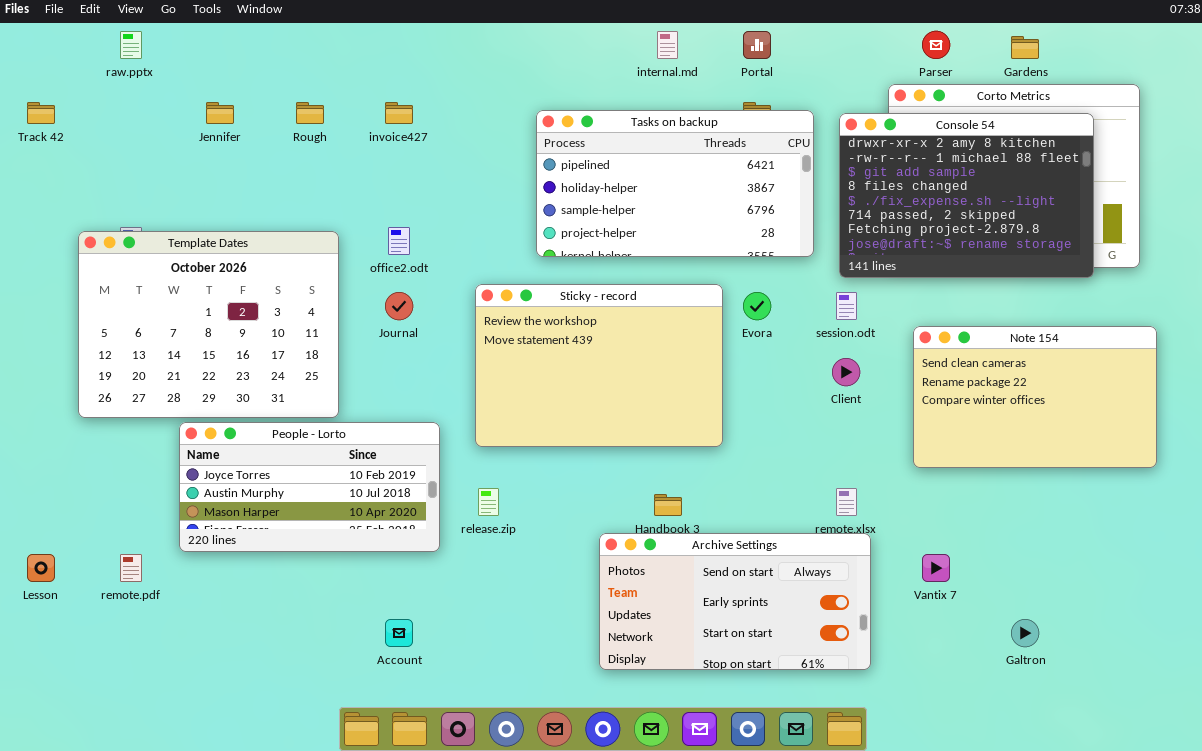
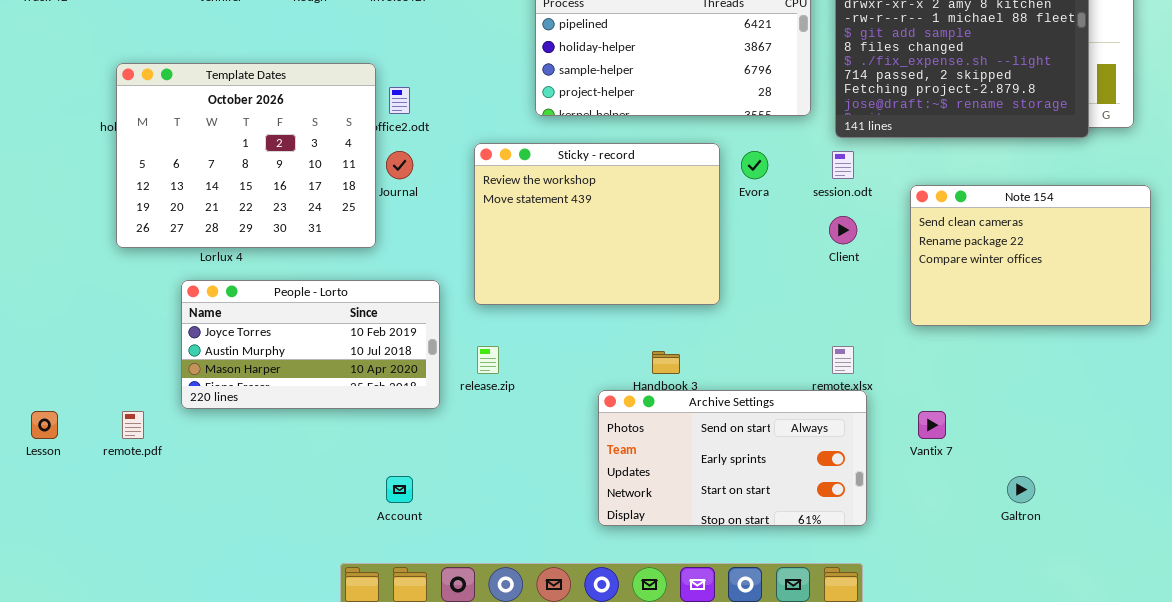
Template Dates: [78,231,339,418] -> [116,63,376,248], moved

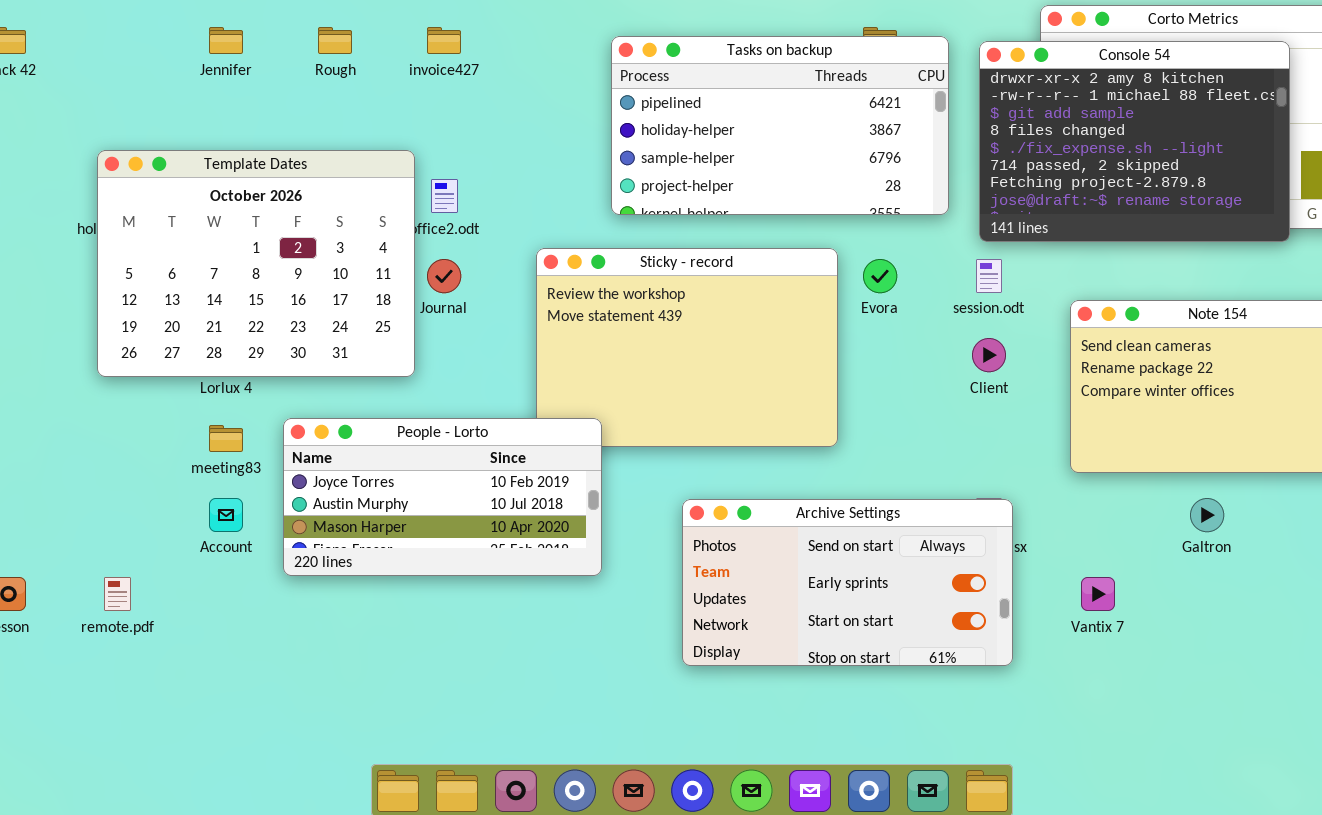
People - Lorto: [181,280,440,409] -> [283,418,602,576], moved
Archive Settings: [598,390,867,526] -> [682,499,1013,666], moved
Account: [386,476,413,503] -> [209,498,243,532], moved
Galtron: [1007,476,1035,503] -> [1190,498,1224,532], moved

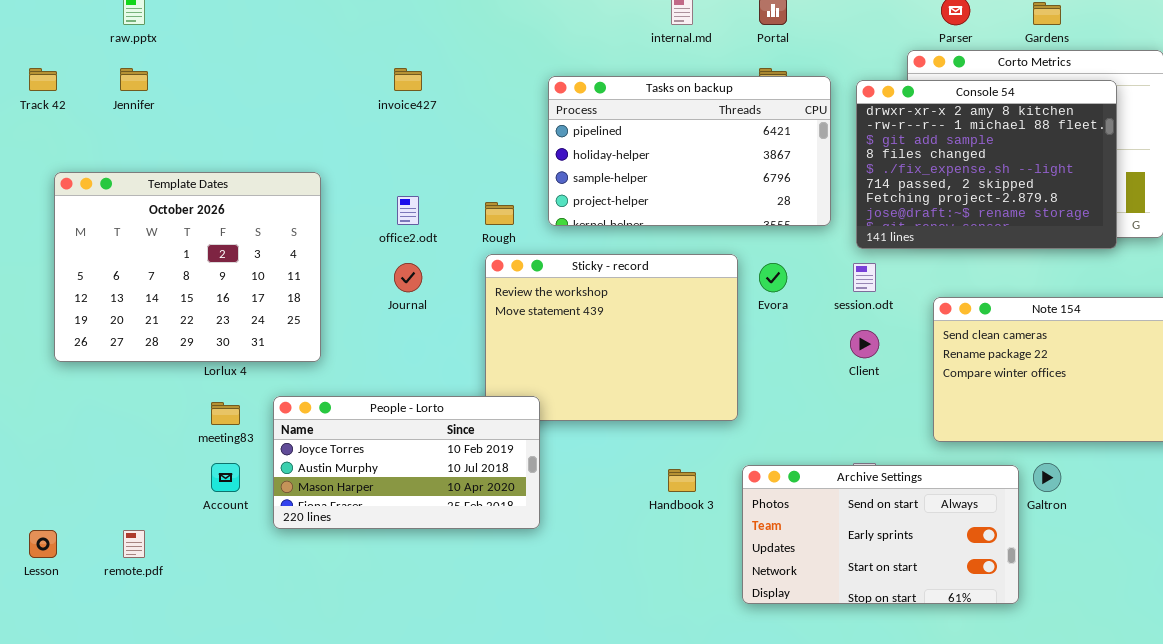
Jennifer: [209,27,243,54] -> [120,68,148,91], moved
Rough: [318,27,352,54] -> [485,202,514,225], moved
Template Dates: [97,150,415,377] -> [54,172,321,362], moved
Archive Settings: [682,499,1013,666] -> [742,465,1019,604], moved

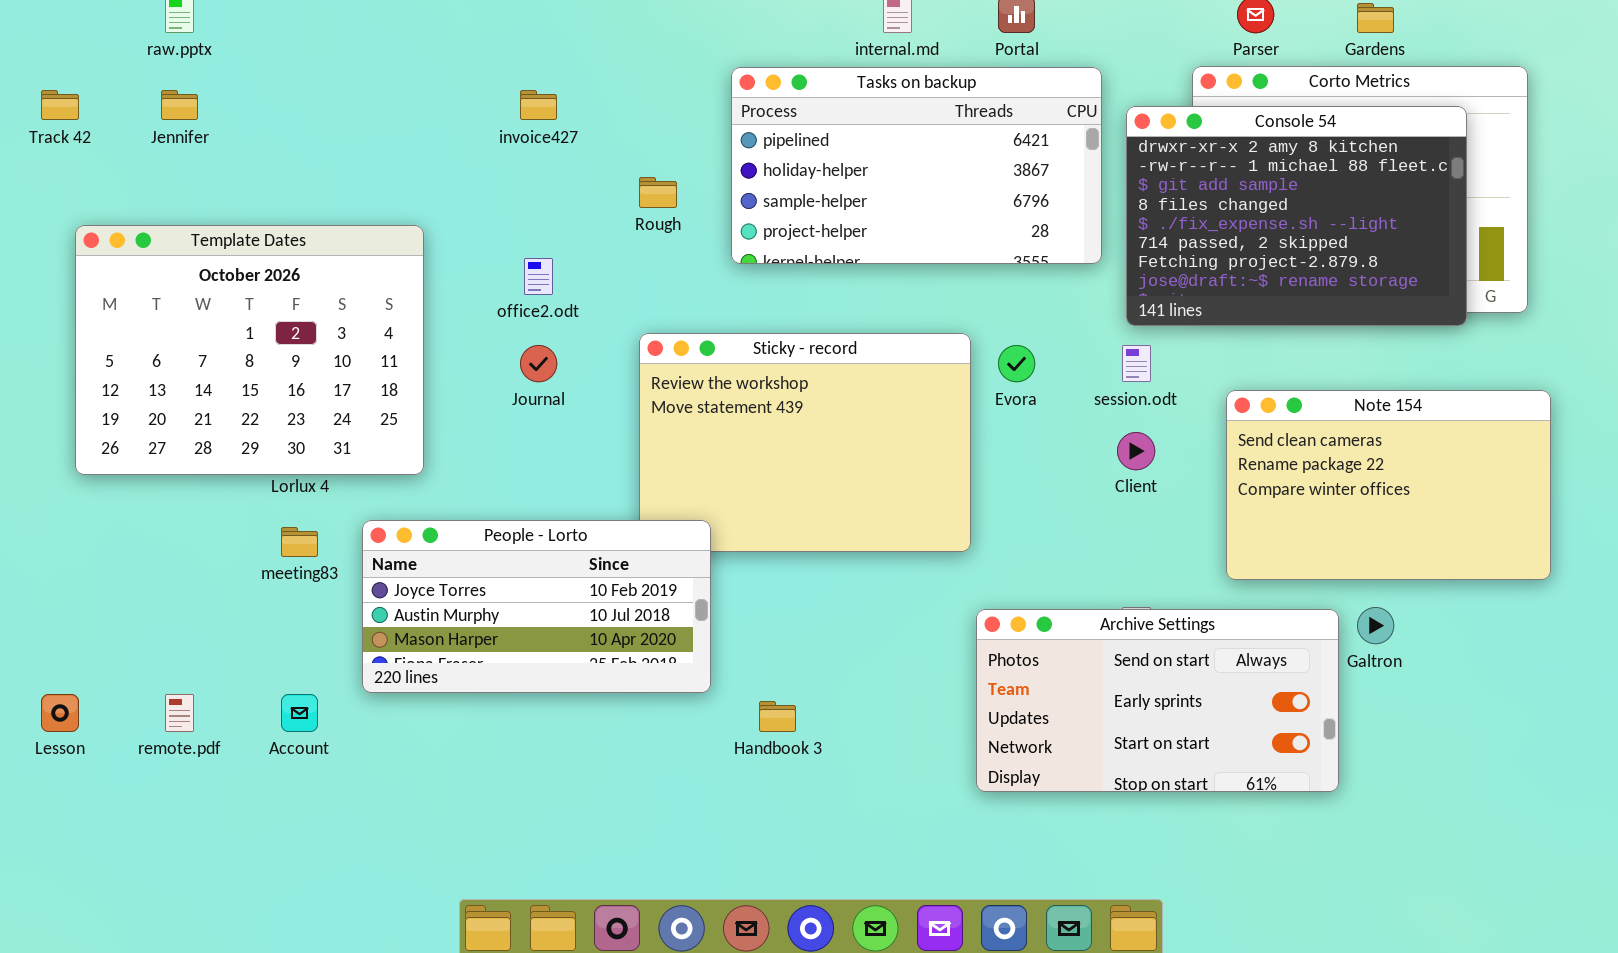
Tasks on backup: [548,76,831,226] -> [731,67,1102,264], moved
Rough: [485,202,514,225] -> [639,177,677,208], moved
Account: [211,463,240,492] -> [281,694,318,732], moved
Handbook 3: [668,469,696,492] -> [759,701,796,732], moved

